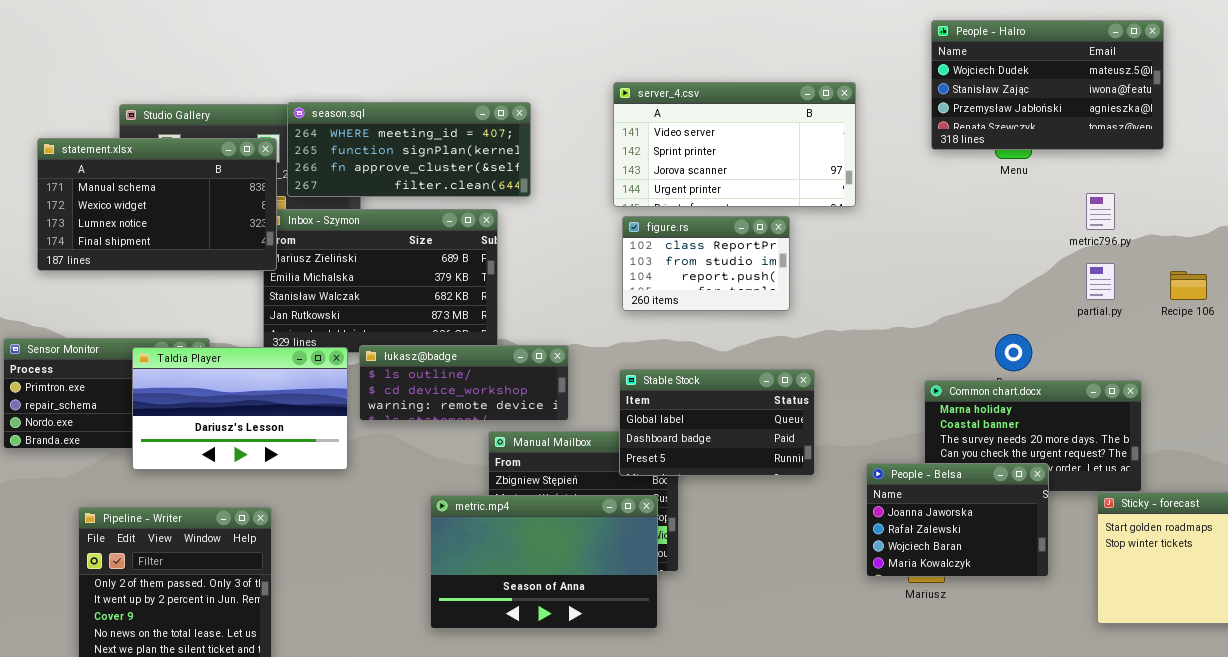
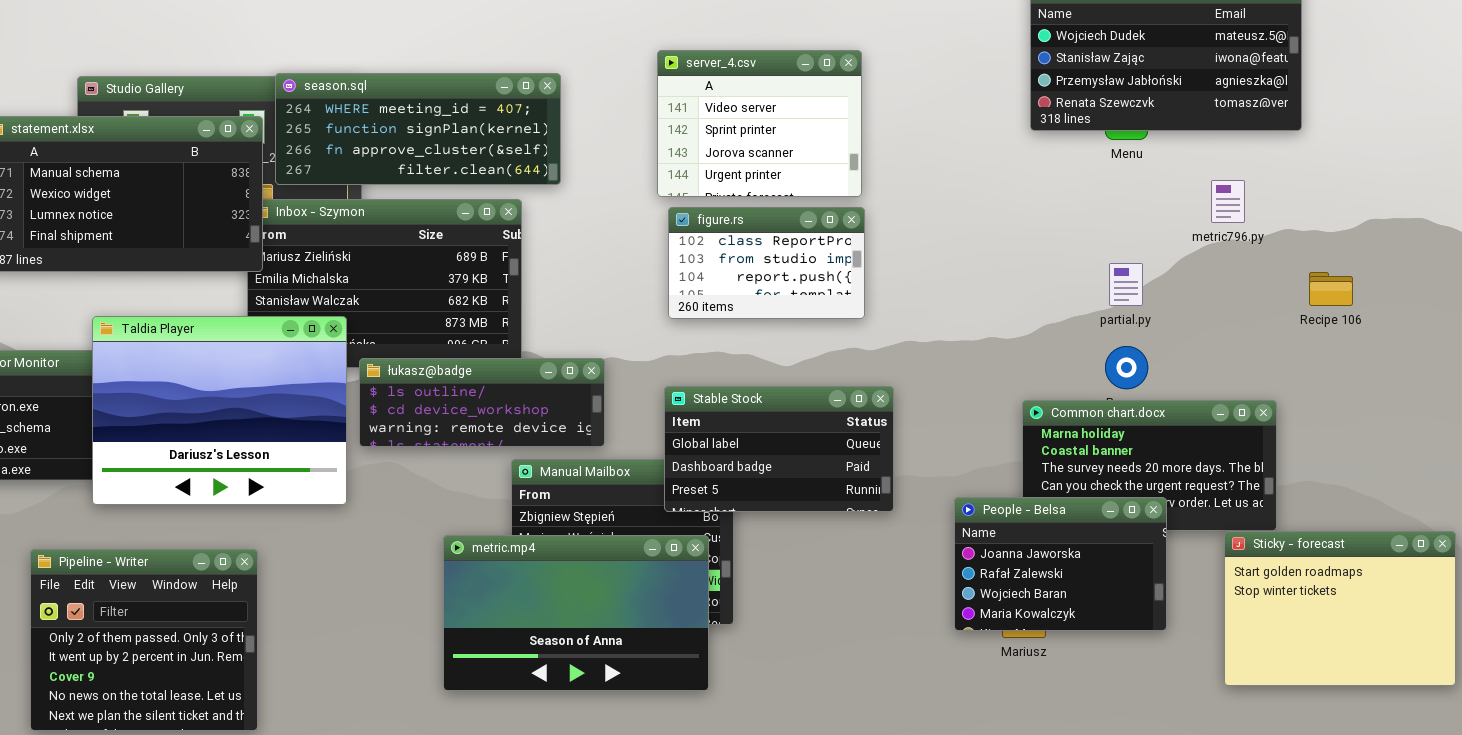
server_4.csv: [613,82,856,207] -> [657,50,862,197], resized
partial.py: [1086,263,1115,300] -> [1109,263,1143,306], moved
Taldia Player: [132,347,348,470] -> [92,316,347,505], resized

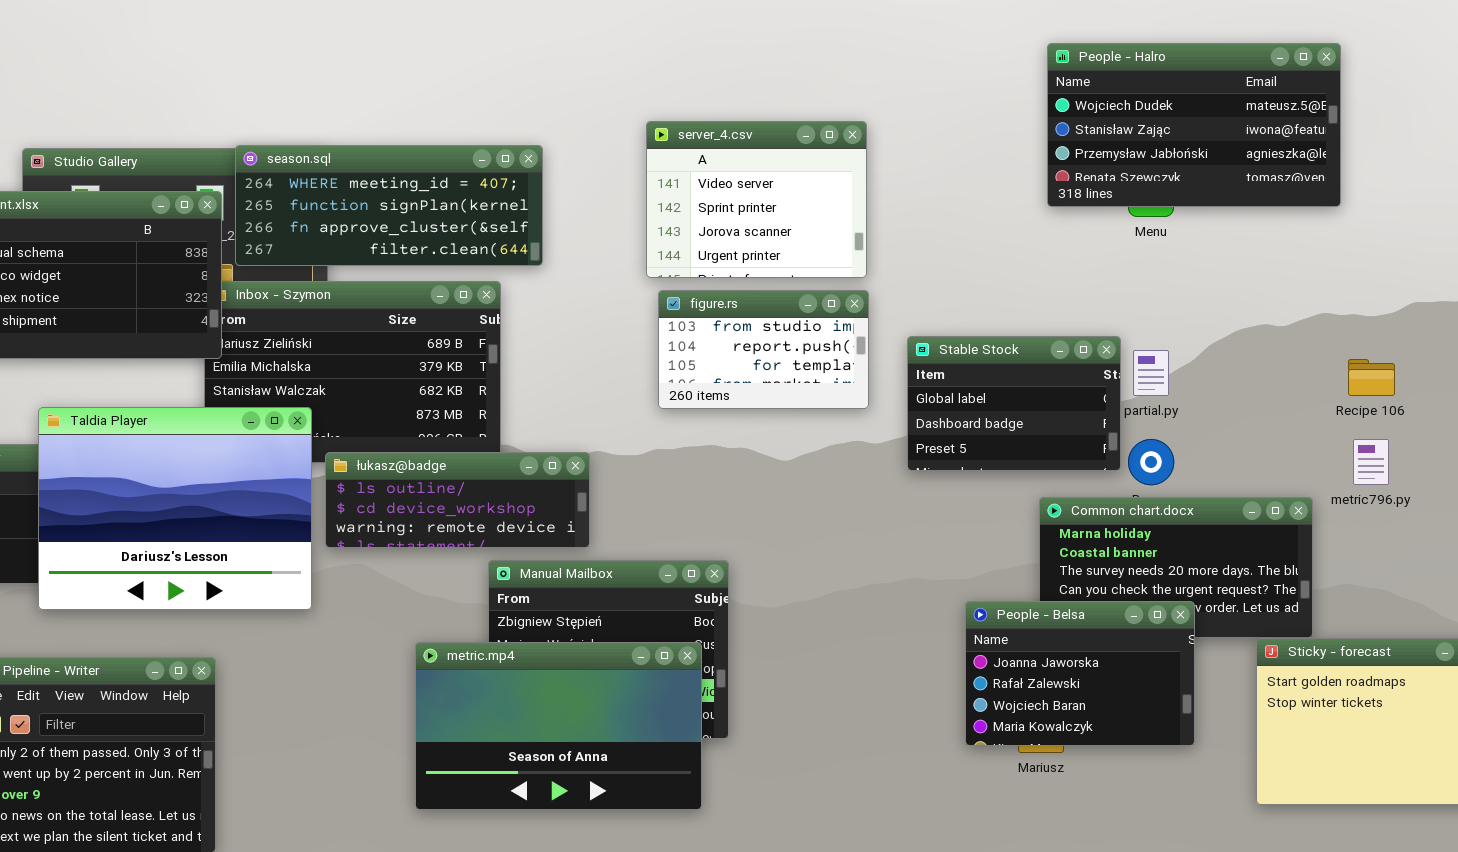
metric796.py: [1211,180,1245,223] -> [1353,439,1389,485], moved
figure.rs: [668,207,865,319] -> [658,290,869,409], scrolled down 1 row
Stable Stock: [664,386,894,512] -> [907,336,1121,471], moved, resized

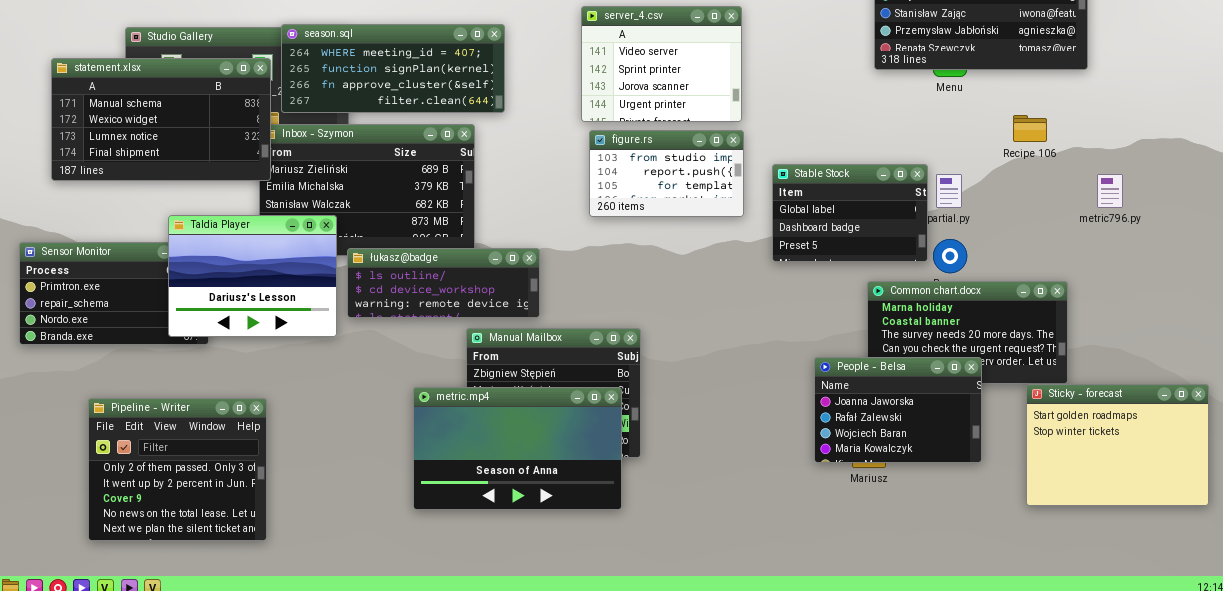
Recipe 106: [1348,359,1395,396] -> [1013,115,1047,142], moved
Taldia Player: [38,407,312,610] -> [168,215,337,337], resized
metric796.py: [1353,439,1389,485] -> [1097,174,1123,208], moved

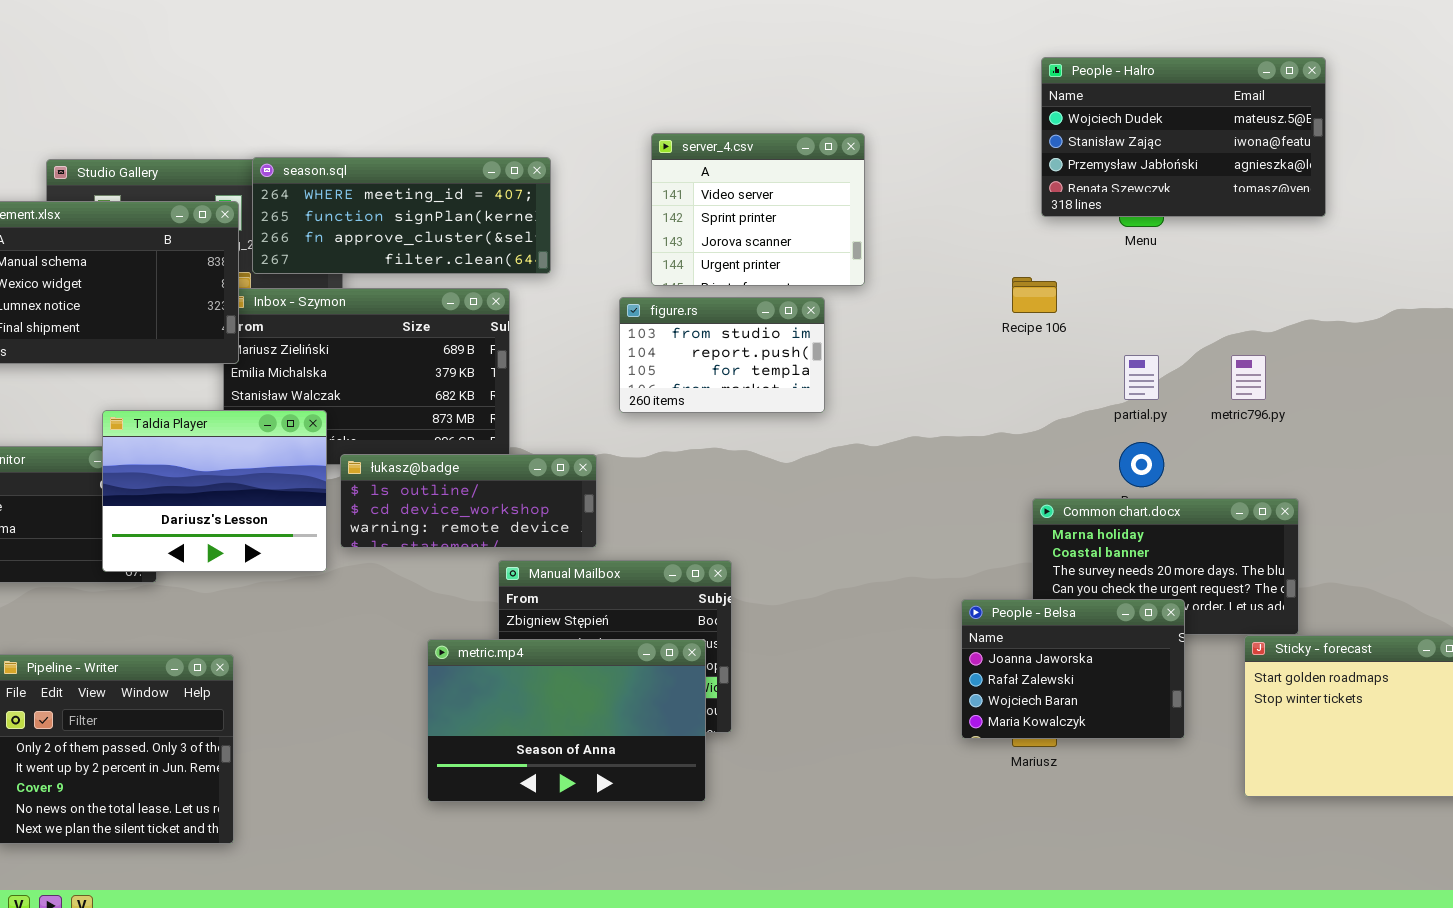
Recipe 106: [1013,115,1047,142] -> [1012,277,1057,313], moved
figure.rs: [589,130,744,217] -> [619,297,825,413], moved
Stable Stock: [772,164,928,262] -> none, closed
metric796.py: [1097,174,1123,208] -> [1231,355,1266,400], moved

